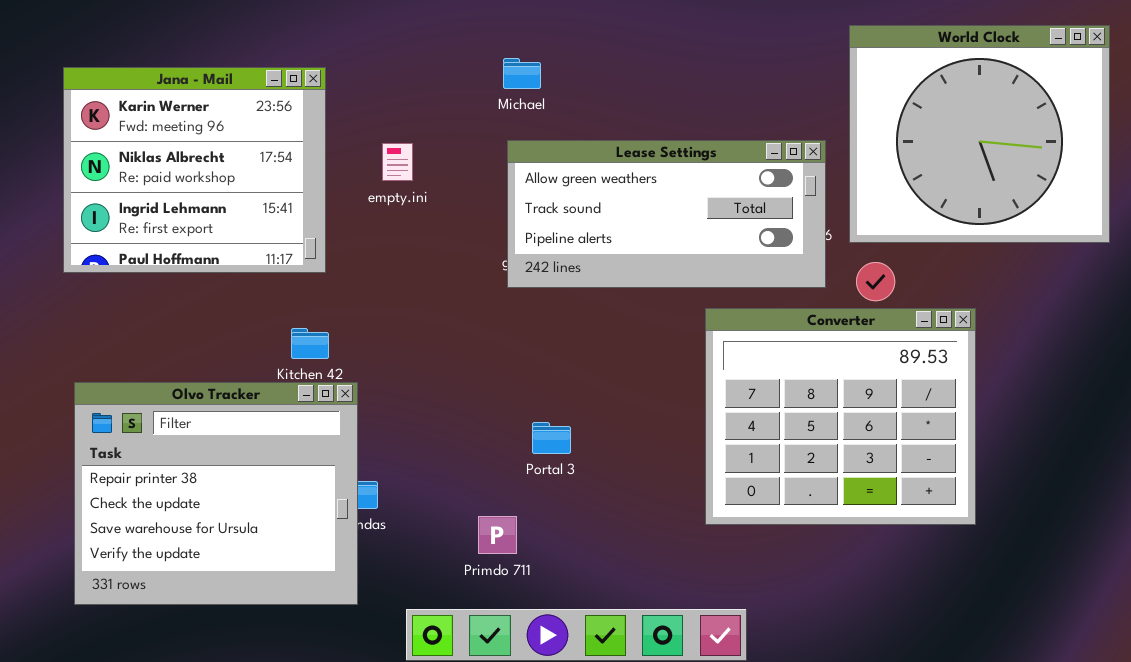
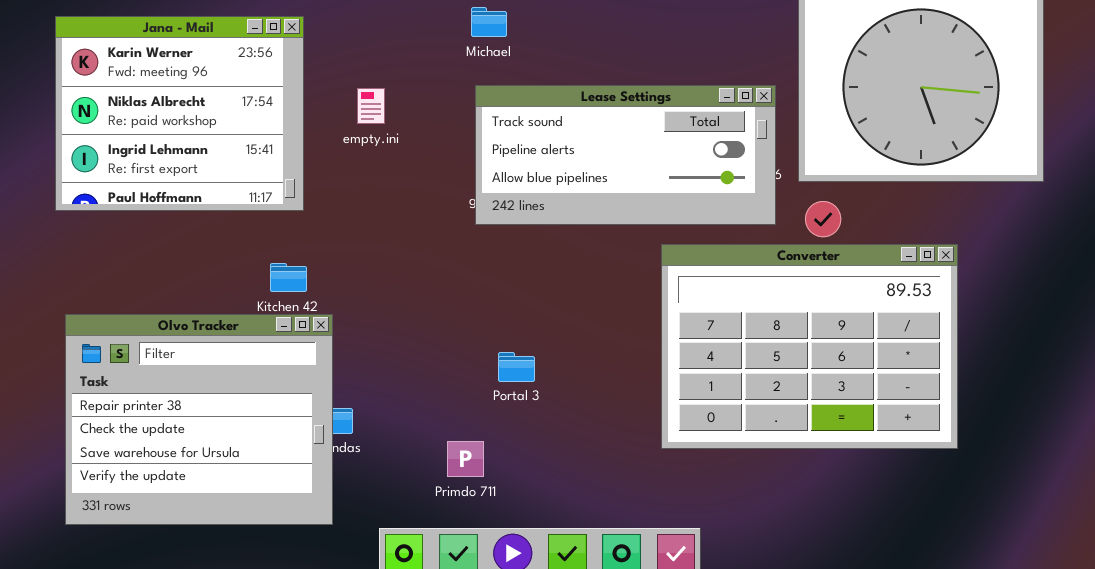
Lease Settings: [507,140,826,288] -> [475,85,776,225], scrolled down 1 row
Converter: [705,308,976,525] -> [661,244,958,449], resized

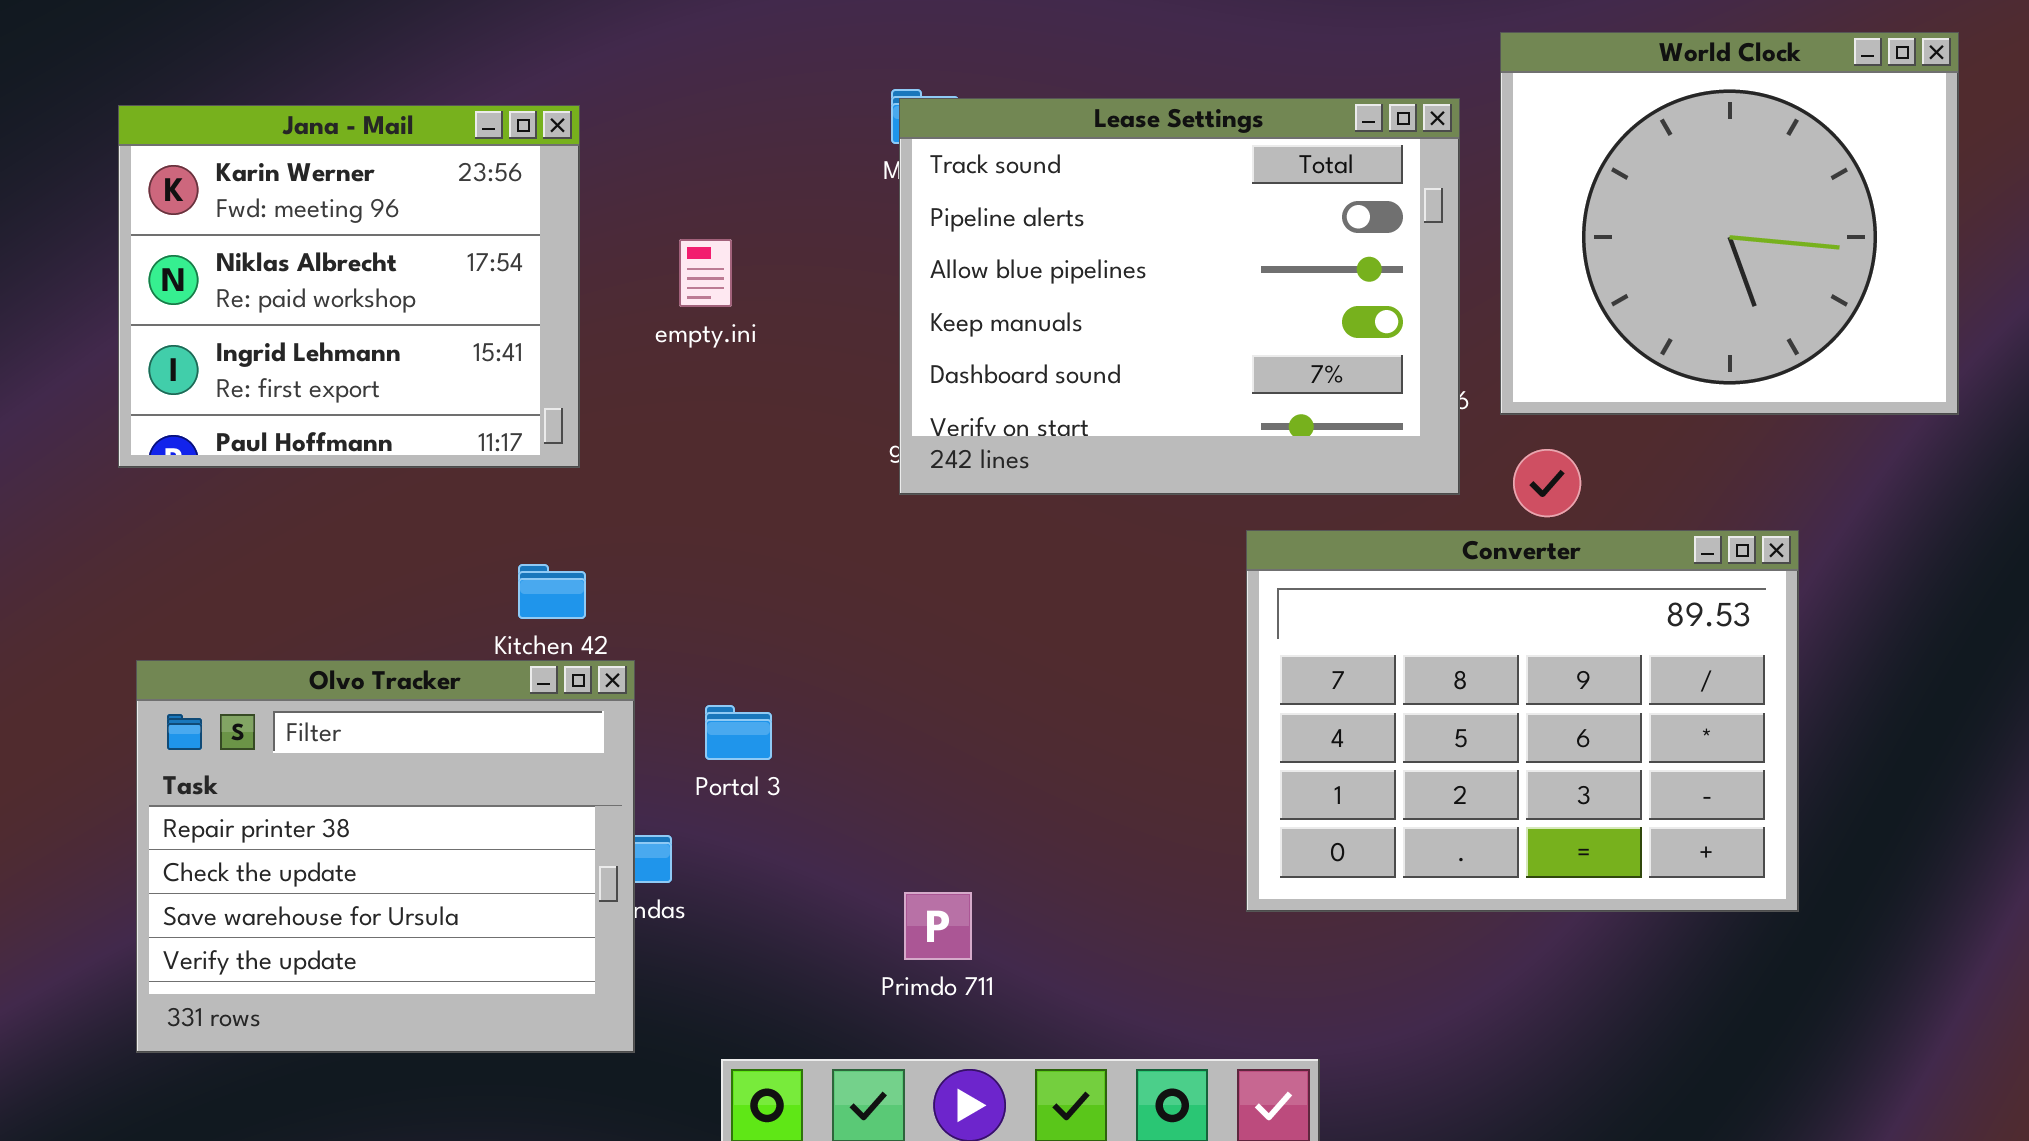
Lease Settings: [475,85,776,225] -> [899,98,1460,495], resized
Portal 3: [498,352,535,382] -> [705,705,772,760], moved
Primdo 711: [447,441,484,477] -> [904,892,972,960], moved

